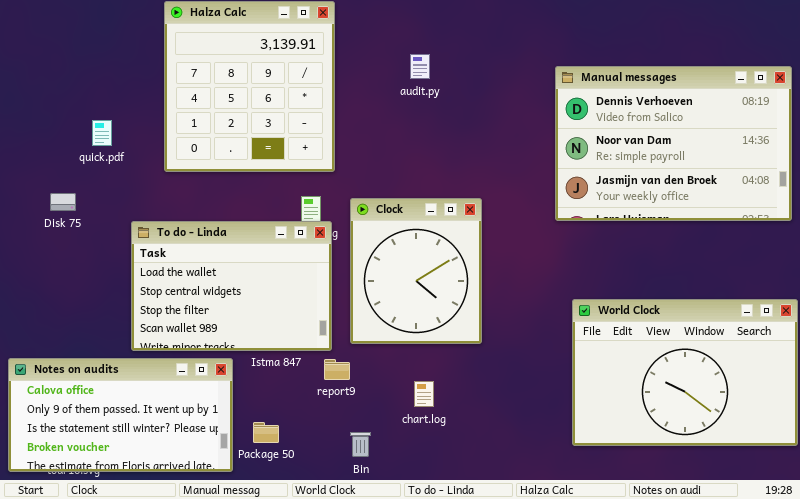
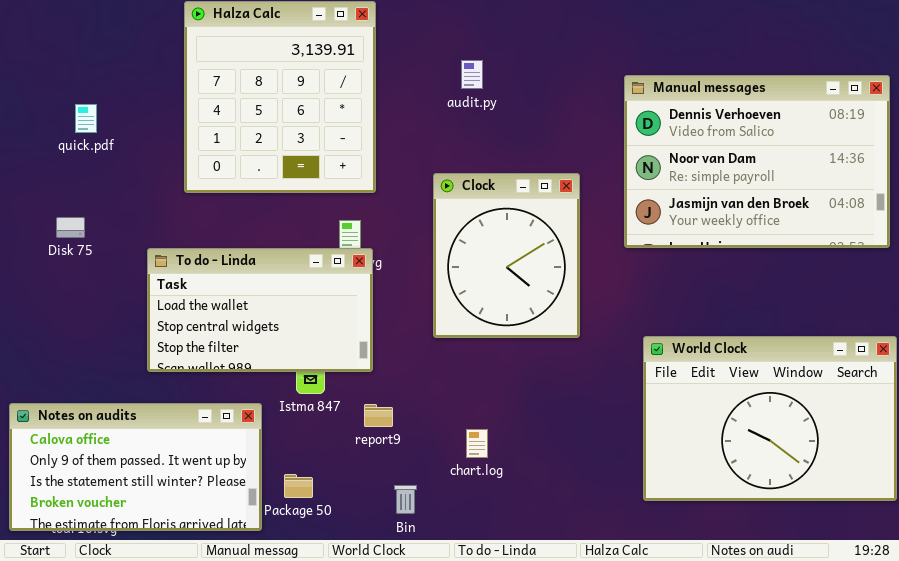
quick.pdf: [92,120,112,146] -> [75,104,97,133], moved
Clock: [350,198,482,344] -> [433,173,580,338], moved
To do - Linda: [131,221,332,351] -> [147,248,373,372], resized

